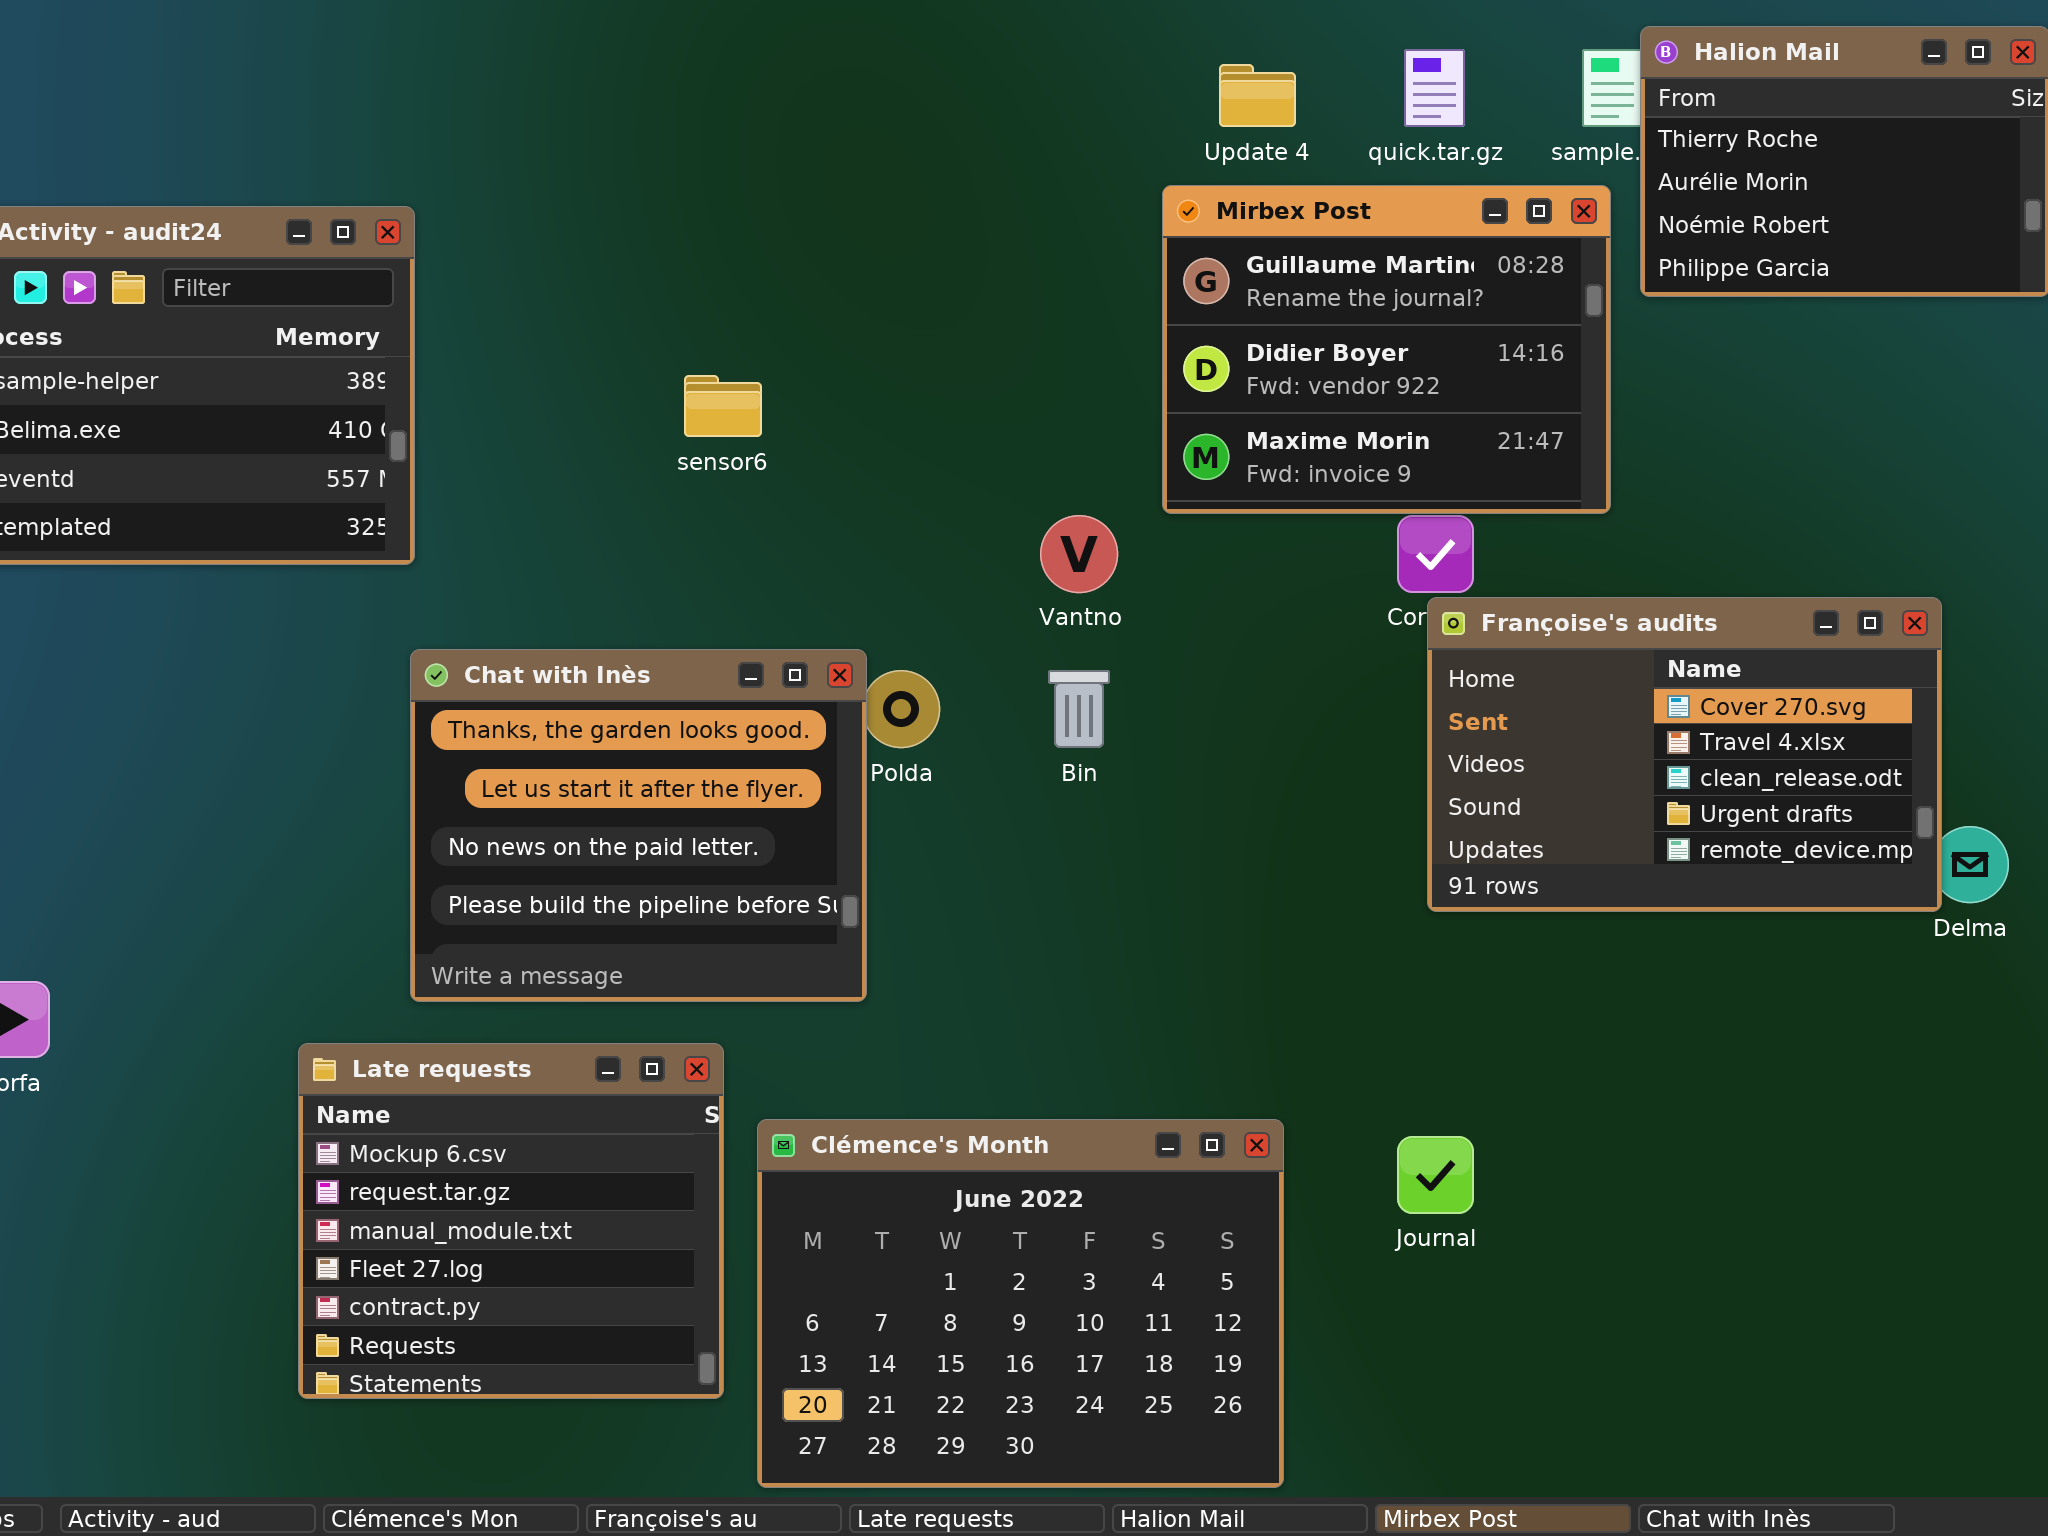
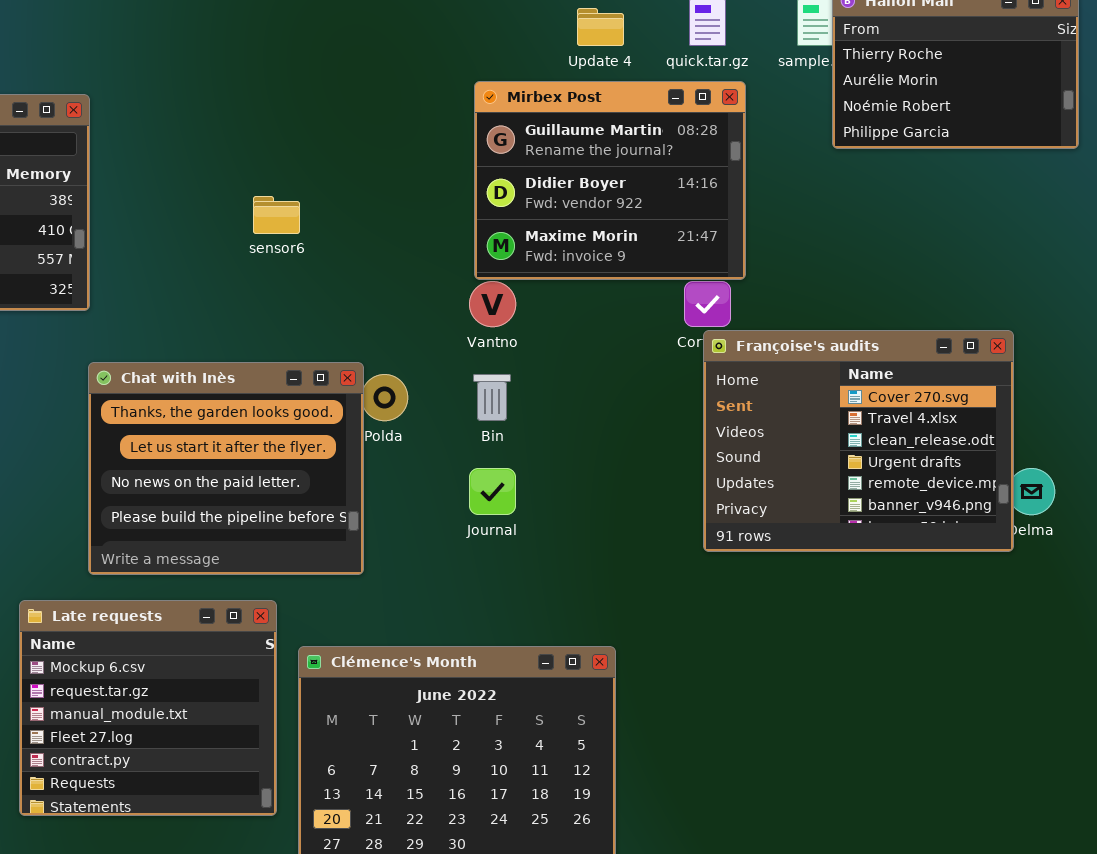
Mirbex Post: [1162,185,1611,514] -> [474,81,746,280], moved
Françoise's audits: [1427,597,1942,912] -> [703,330,1014,552], resized
Journal: [1397,1136,1474,1214] -> [469,468,516,515], moved

